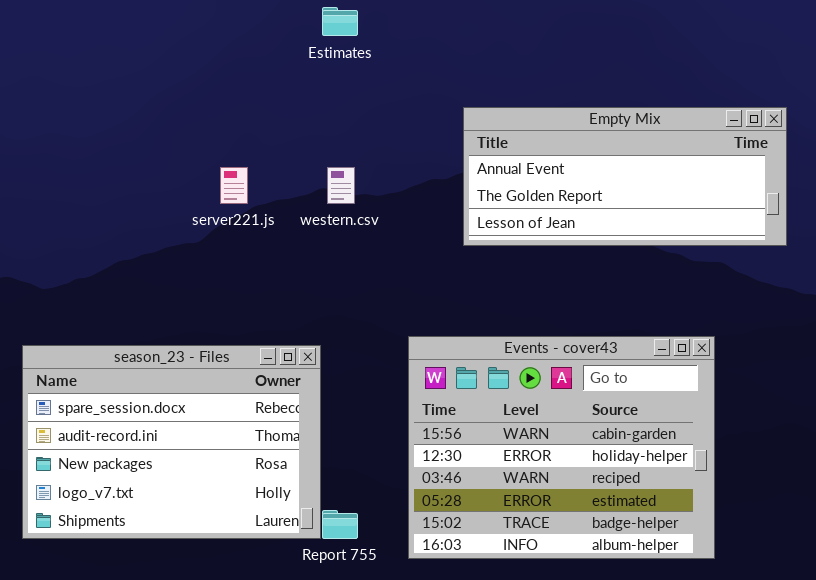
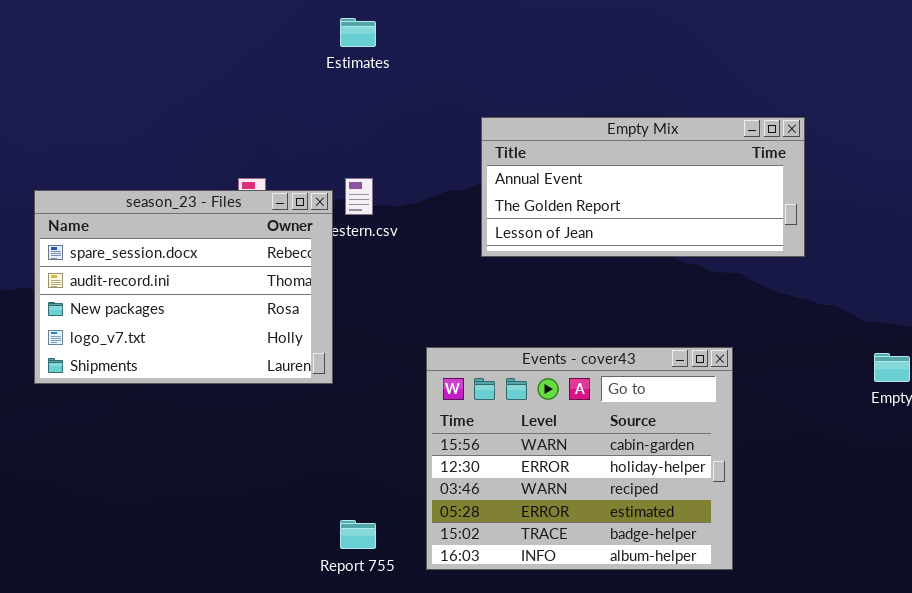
season_23 - Files: [22,345,321,539] -> [34,190,333,384], moved

